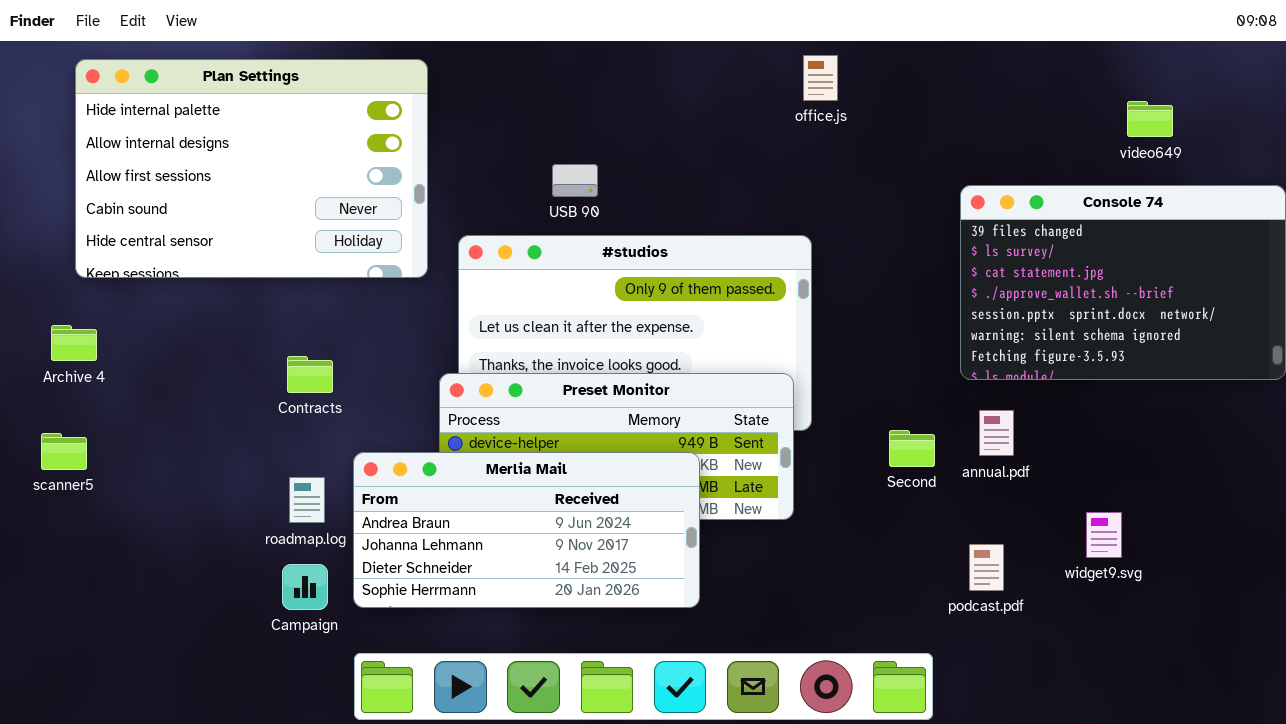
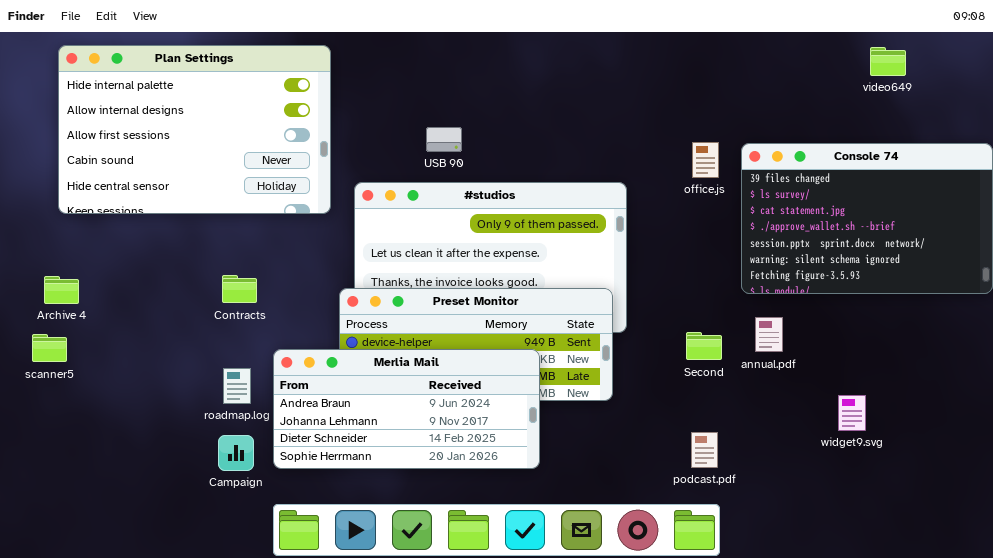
office.js: [803,55,838,101] -> [692,142,719,178], moved
video649: [1127,101,1173,137] -> [870,47,906,76], moved
Archive 4: [51,325,97,361] -> [44,276,79,304], moved
podcast.pdf: [969,544,1004,591] -> [691,432,718,468], moved

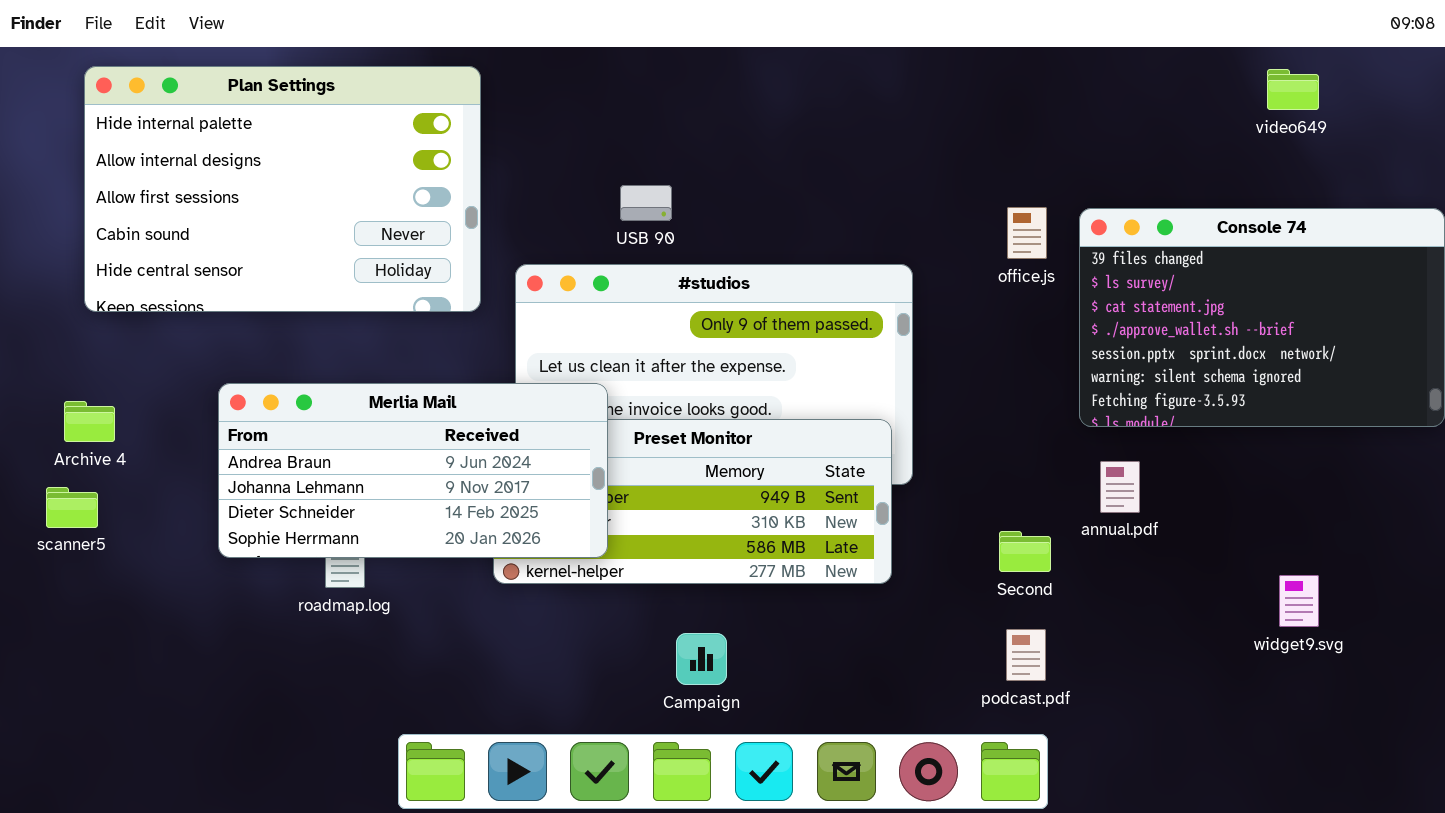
Second: [686,332,722,360] -> [999,531,1051,572], moved
Merlia Mail: [273,349,540,469] -> [218,383,608,558], moved
widget9.svg: [838,395,866,431] -> [1279,575,1319,627], moved
Campaign: [218,435,254,471] -> [676,633,727,685], moved

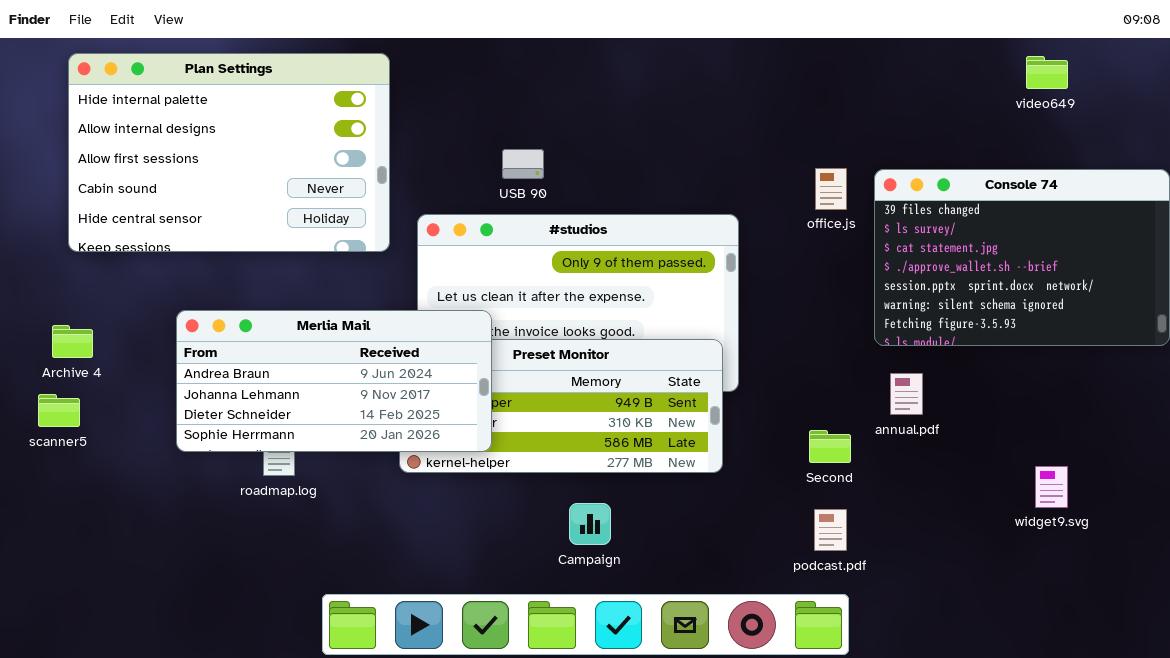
Campaign: [676,633,727,685] -> [569,503,611,545], moved

